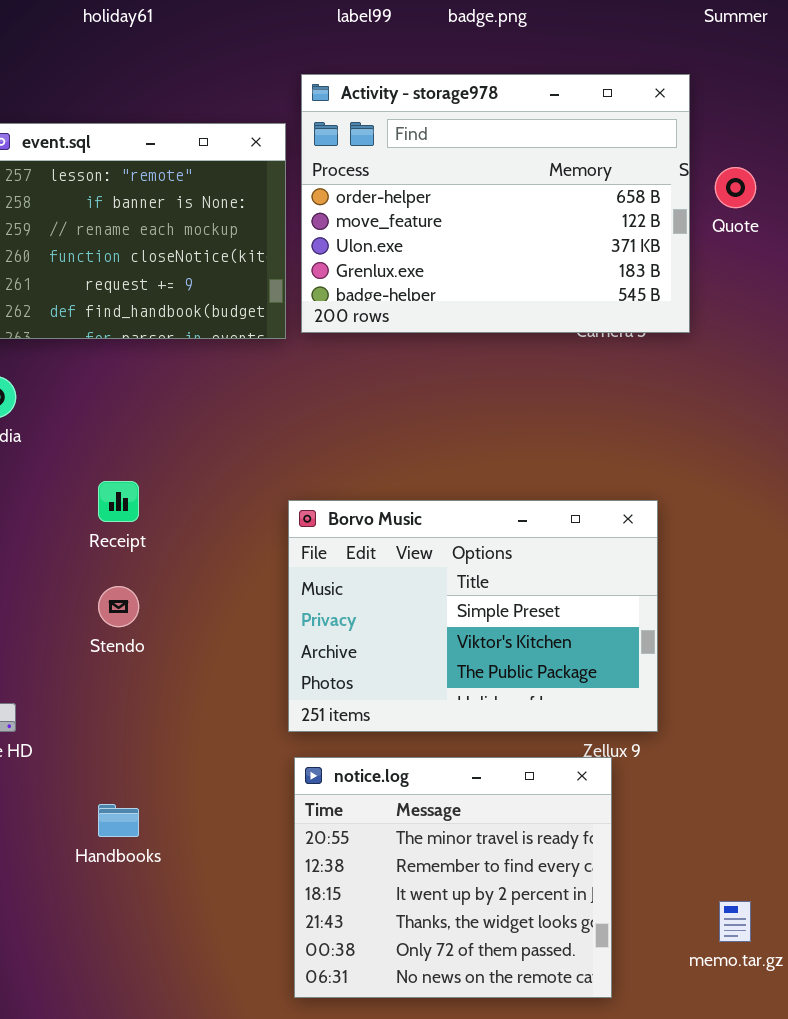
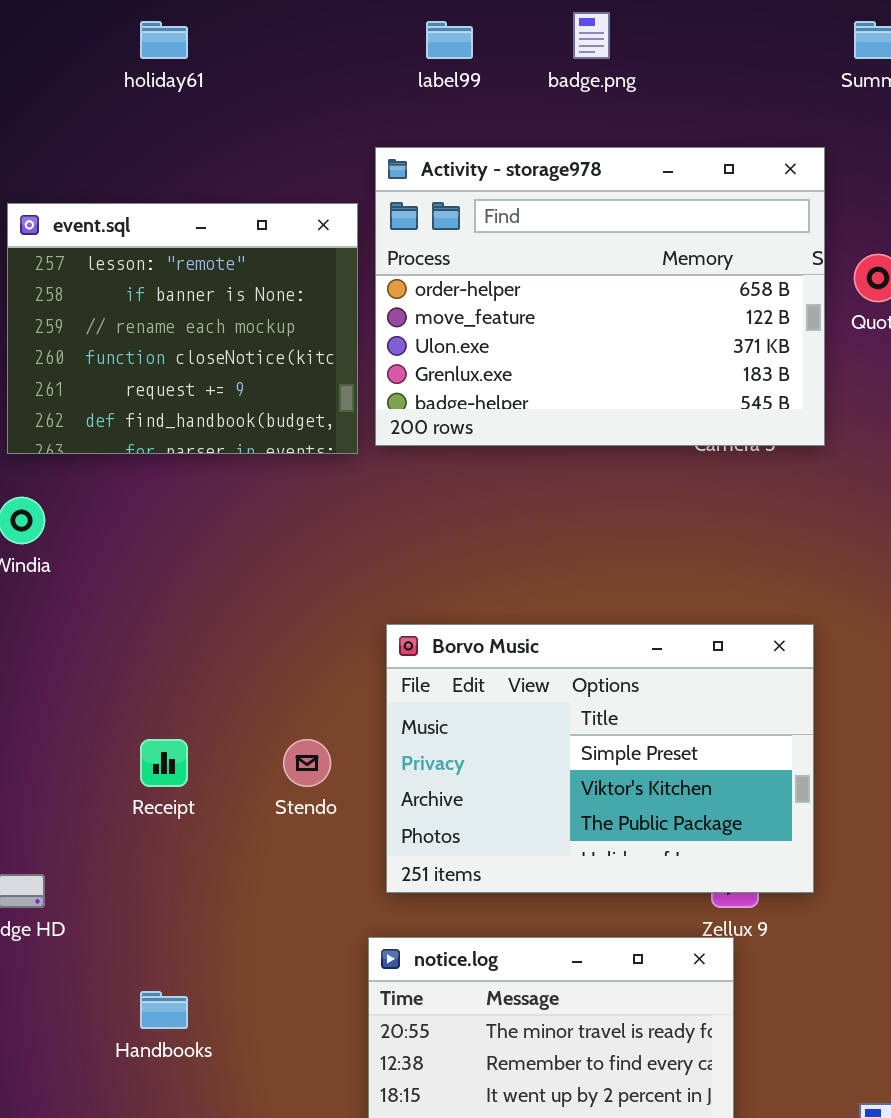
Receipt: [98,481,139,522] -> [140,739,188,787], moved
Borvo Music: [288,500,658,732] -> [386,624,814,893], moved
Stendo: [98,586,139,627] -> [283,739,331,787], moved

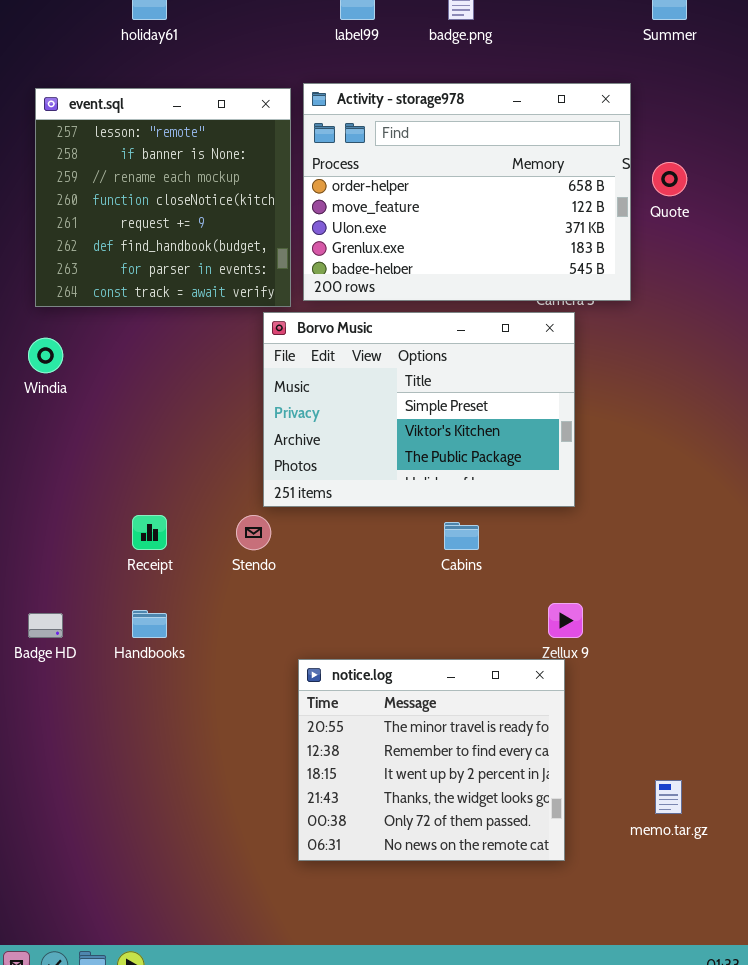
event.sql: [7,203,358,454] -> [35,88,291,307], resized
Borvo Music: [386,624,814,893] -> [263,312,575,507], moved
Handbooks: [140,991,188,1029] -> [132,610,167,638], moved

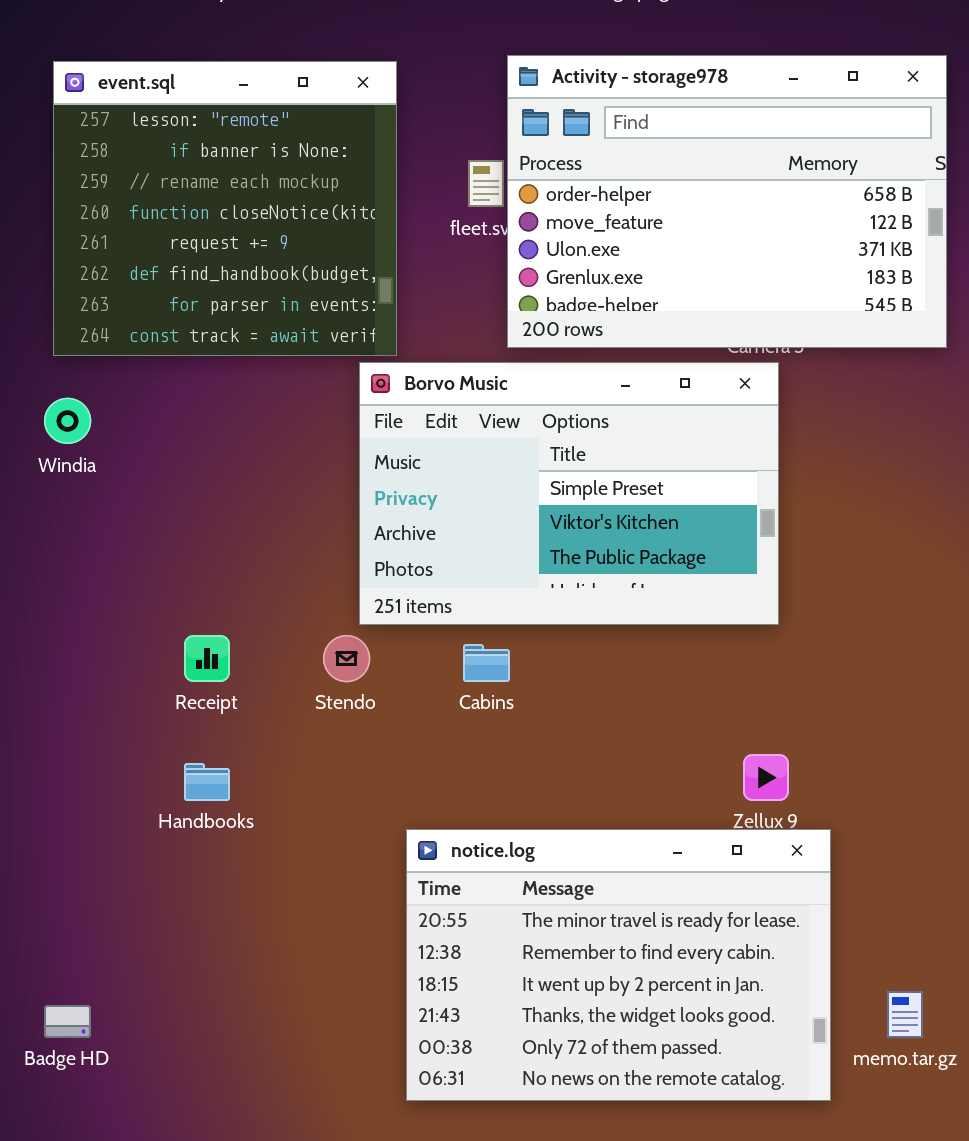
Activity - storage978: [303,83,631,301] -> [507,55,947,348], moved
Cabins: [444,522,479,550] -> [463,644,510,682], moved
Badge HD: [28,613,63,638] -> [44,1005,91,1038], moved
notice.log: [298,659,565,861] -> [406,829,831,1101], resized

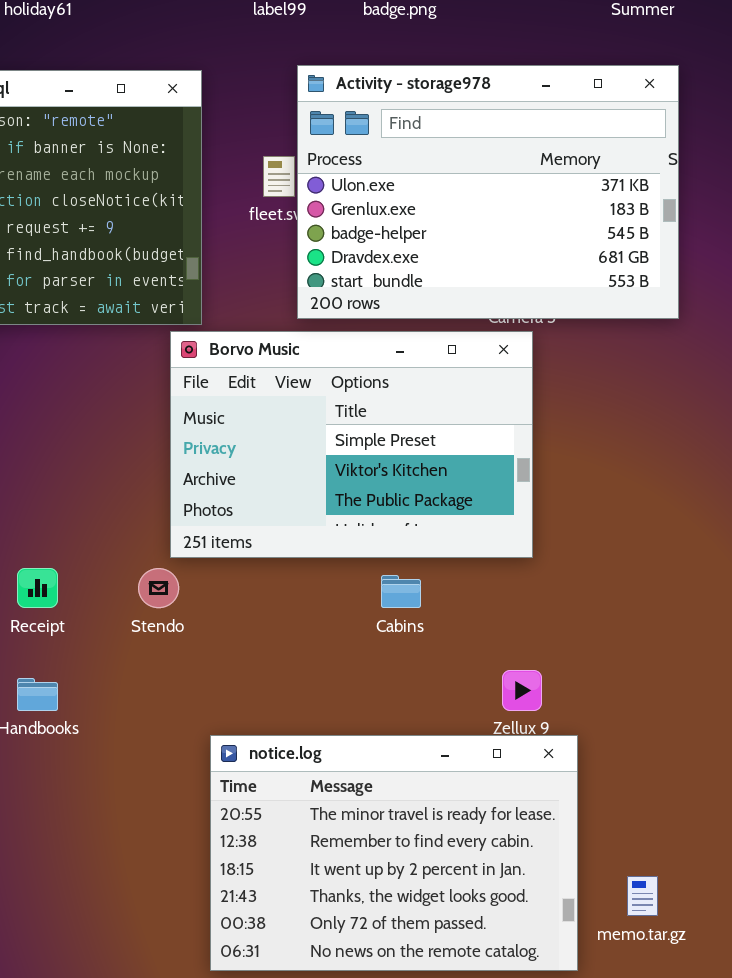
Activity - storage978: [507,55,947,348] -> [297,65,679,319], scrolled down 2 rows
Cabins: [463,644,510,682] -> [381,575,421,608], moved

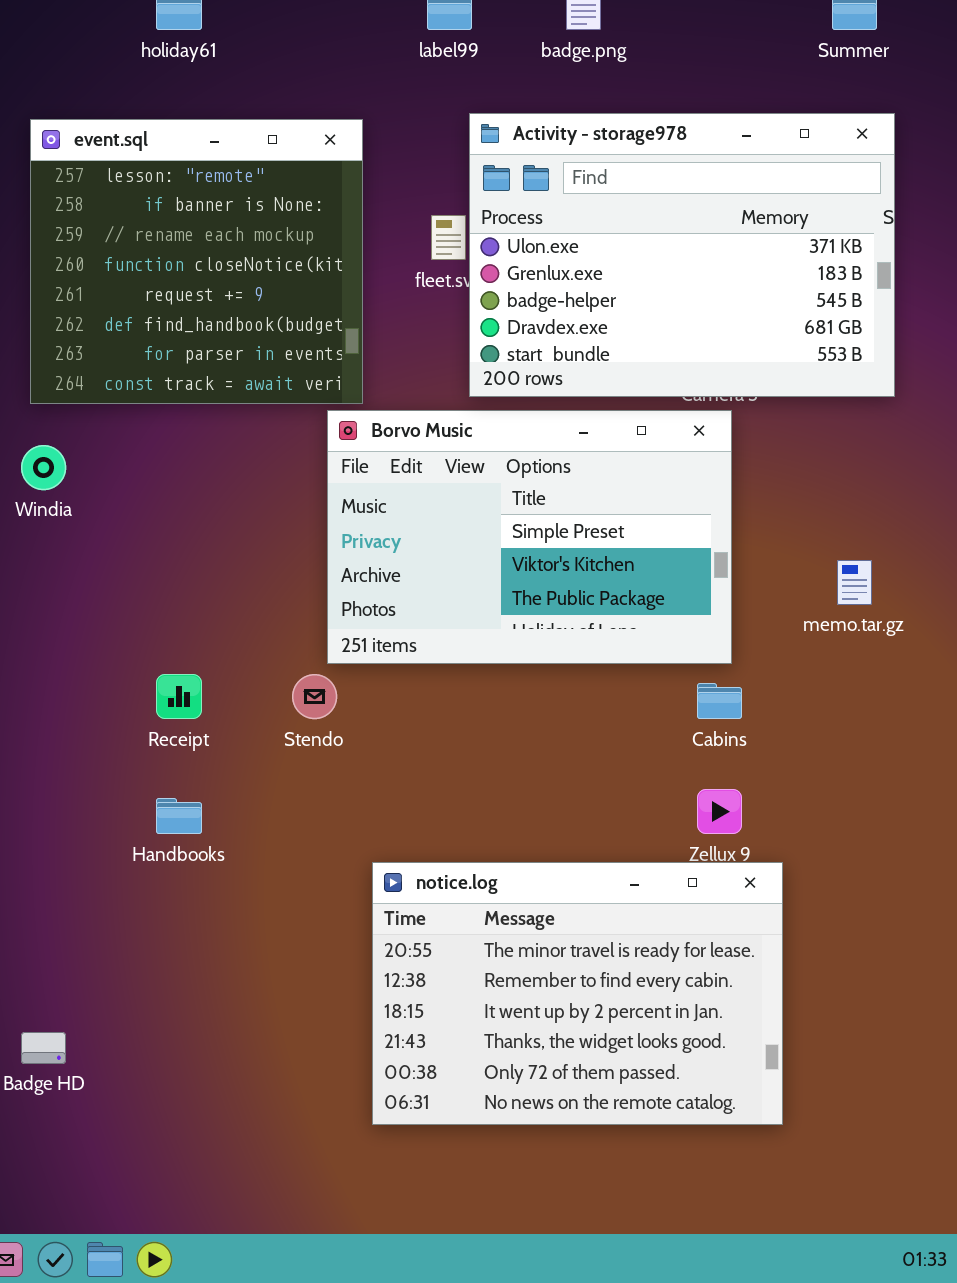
Cabins: [381,575,421,608] -> [697,683,742,719], moved
memo.tar.gz: [627,876,658,916] -> [837,560,872,605], moved

